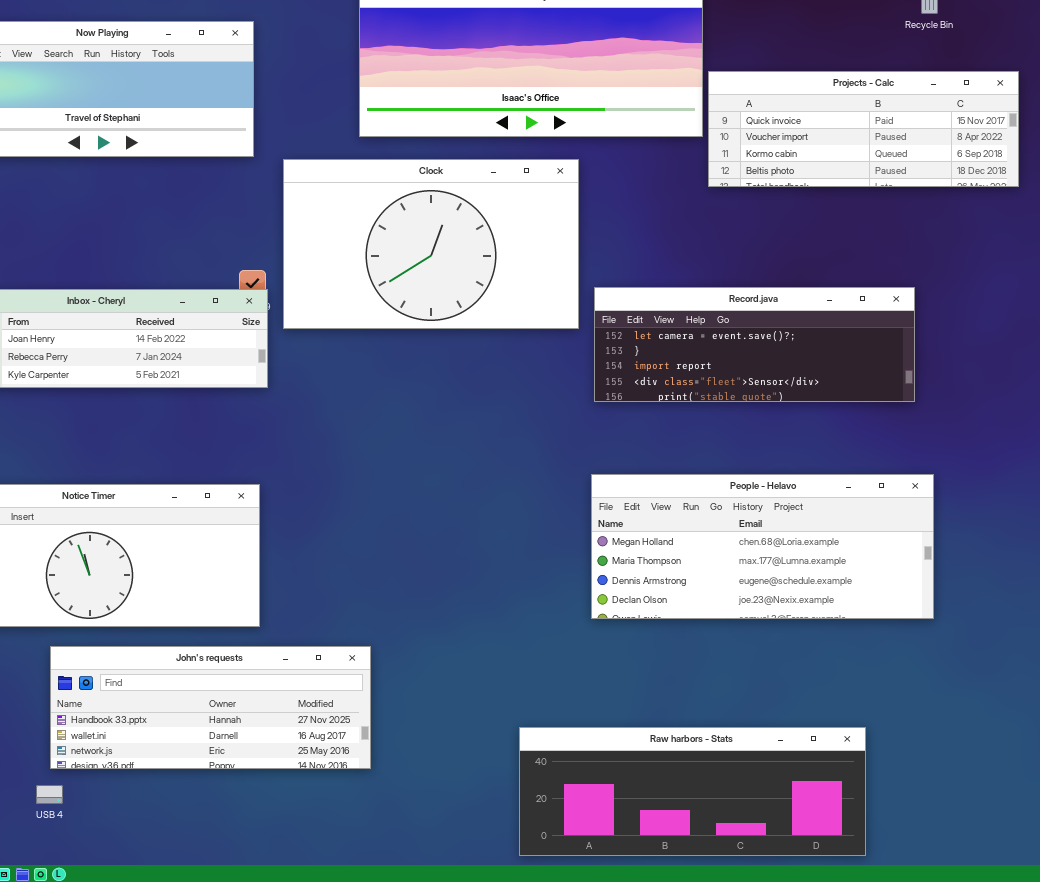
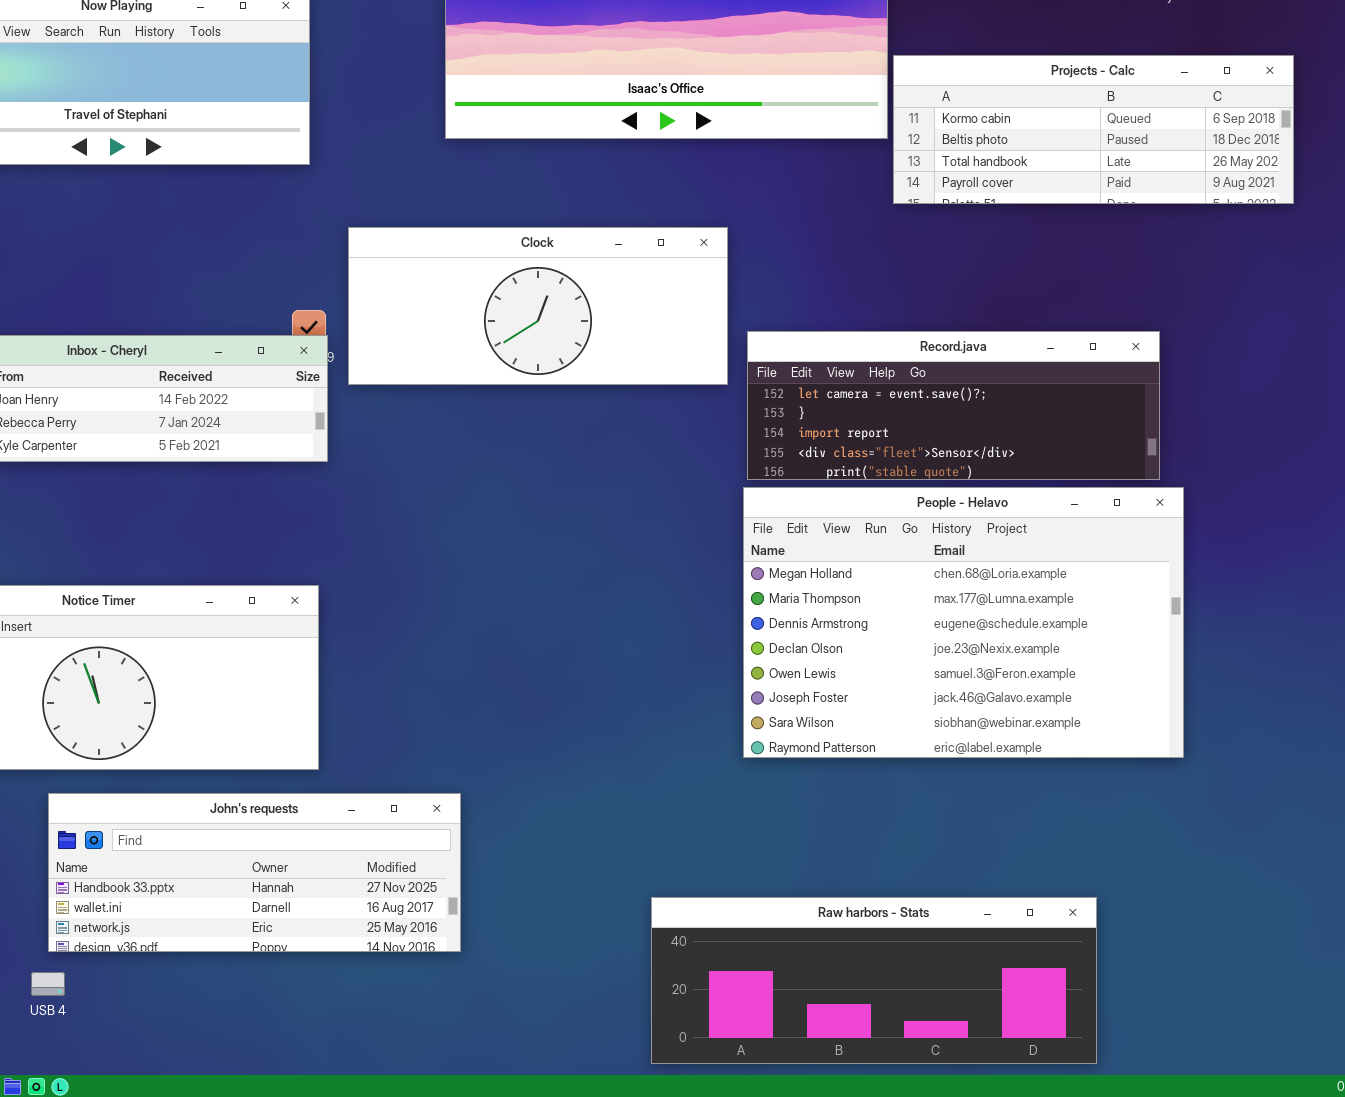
Projects - Calc: [708,71,1019,187] -> [893,55,1294,204], scrolled down 2 rows
Clock: [283,159,579,329] -> [348,227,728,385], resized
People - Helavo: [591,474,934,619] -> [743,487,1184,758], resized

